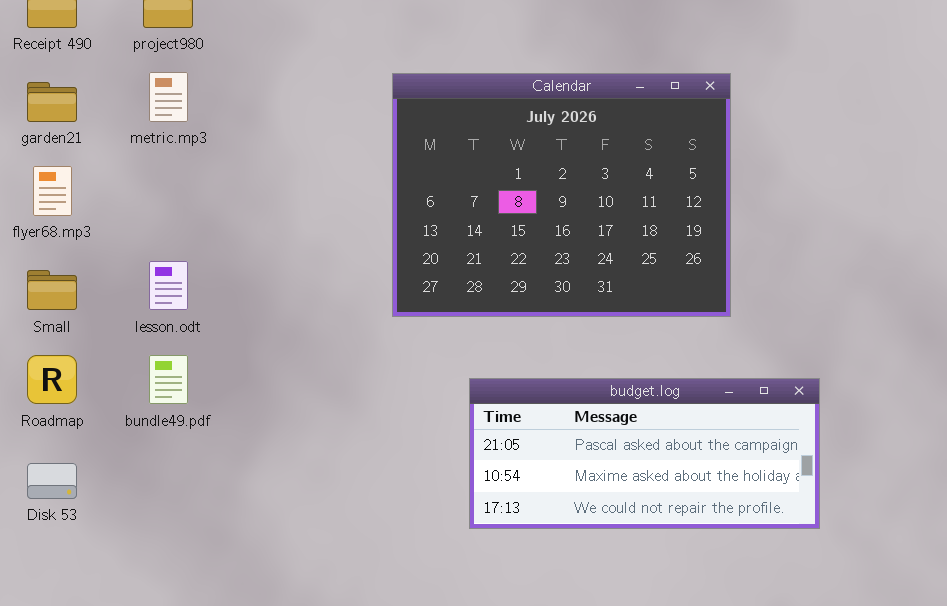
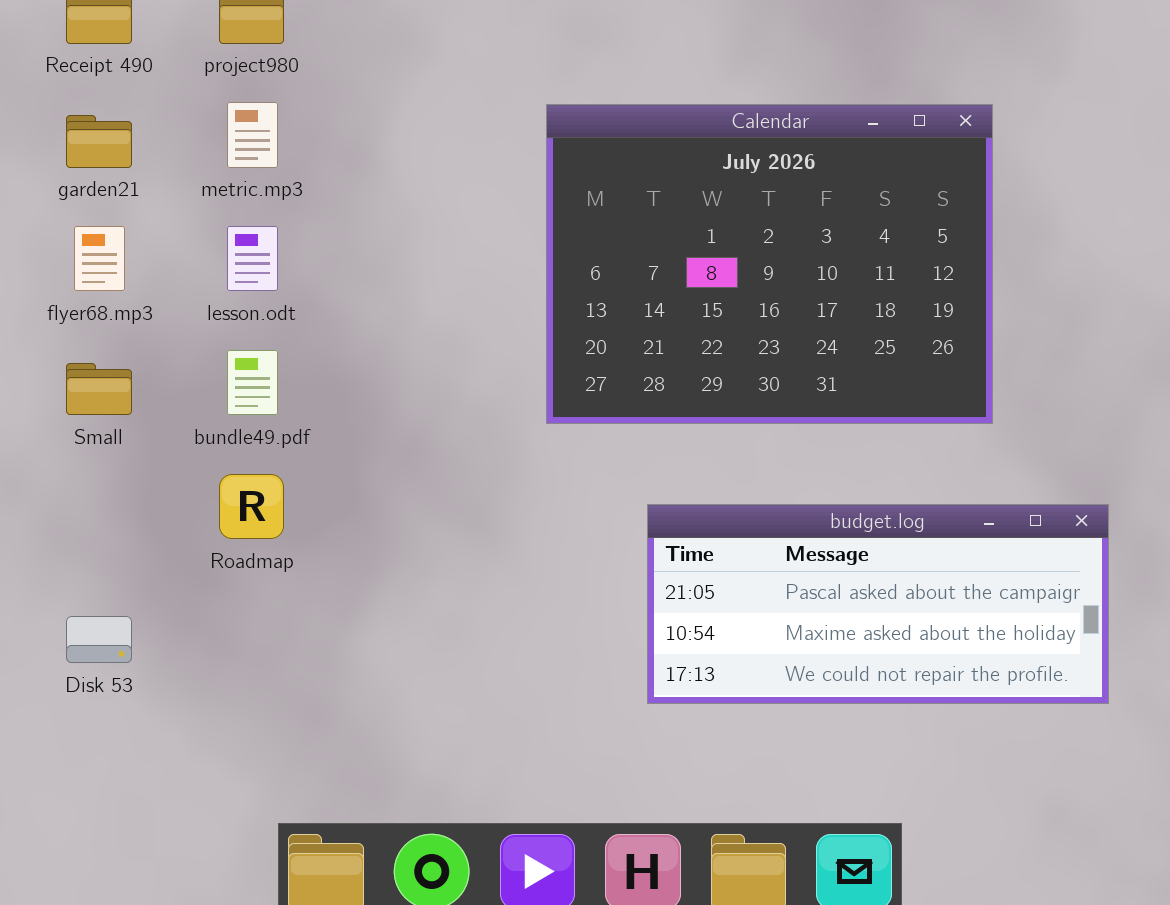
lesson.odt: [149,261,188,310] -> [227,226,278,291], moved
Roadmap: [27,355,77,404] -> [219,474,284,539], moved
bundle49.pdf: [149,355,188,404] -> [227,350,278,415], moved

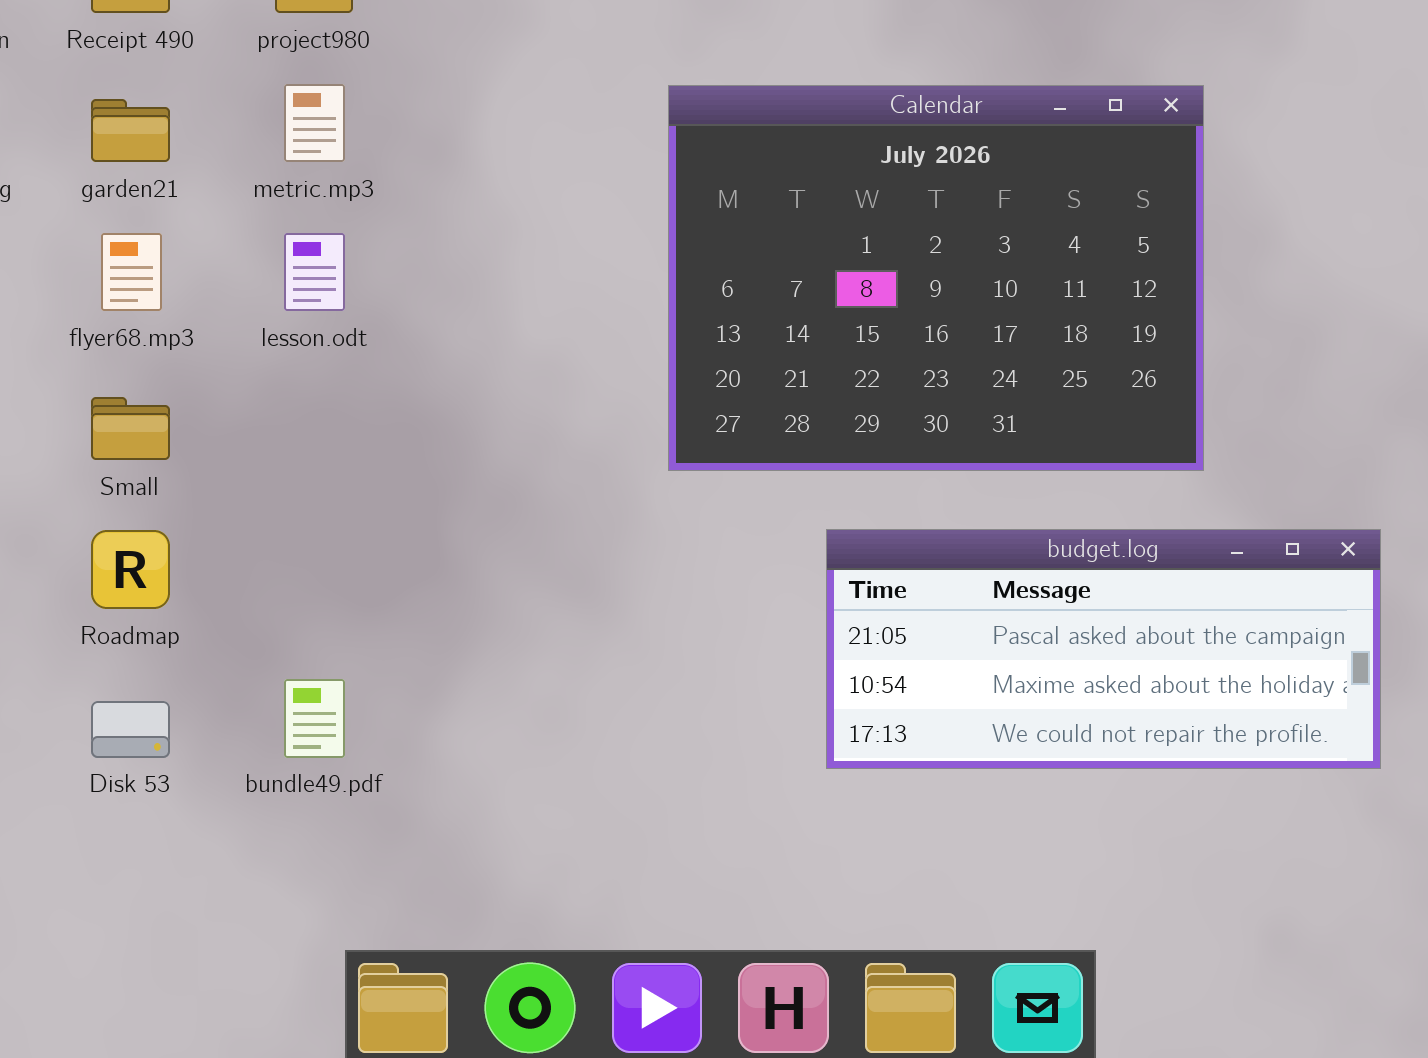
bundle49.pdf: [227,350,278,415] -> [284,679,345,758], moved
Roadmap: [219,474,284,539] -> [91,530,170,609], moved
budget.log: [647,504,1109,704] -> [826,529,1381,769], moved

